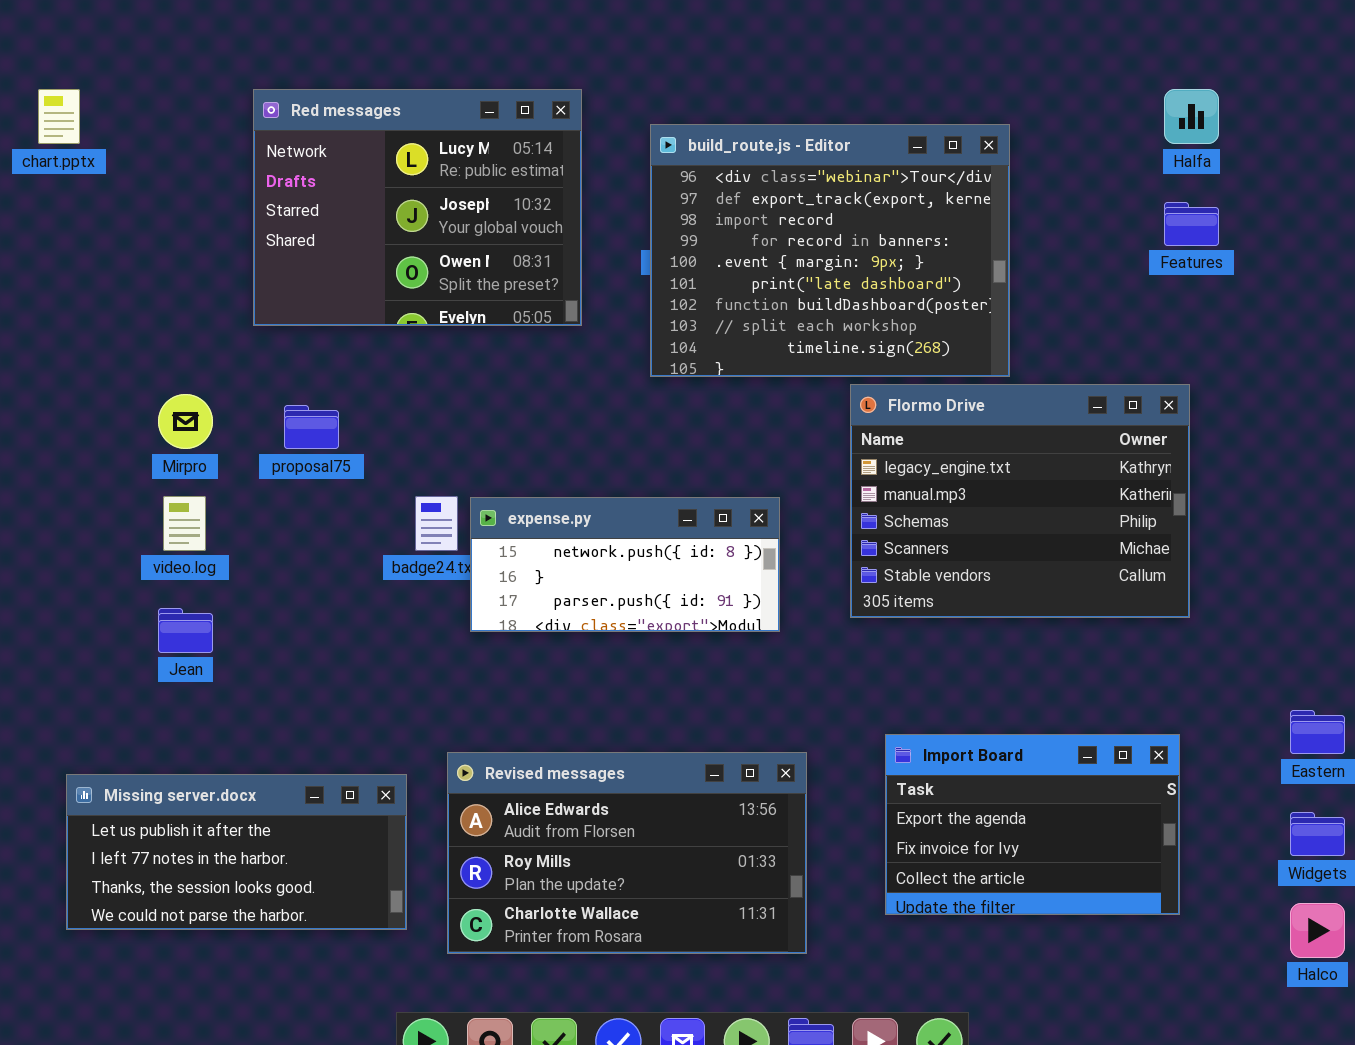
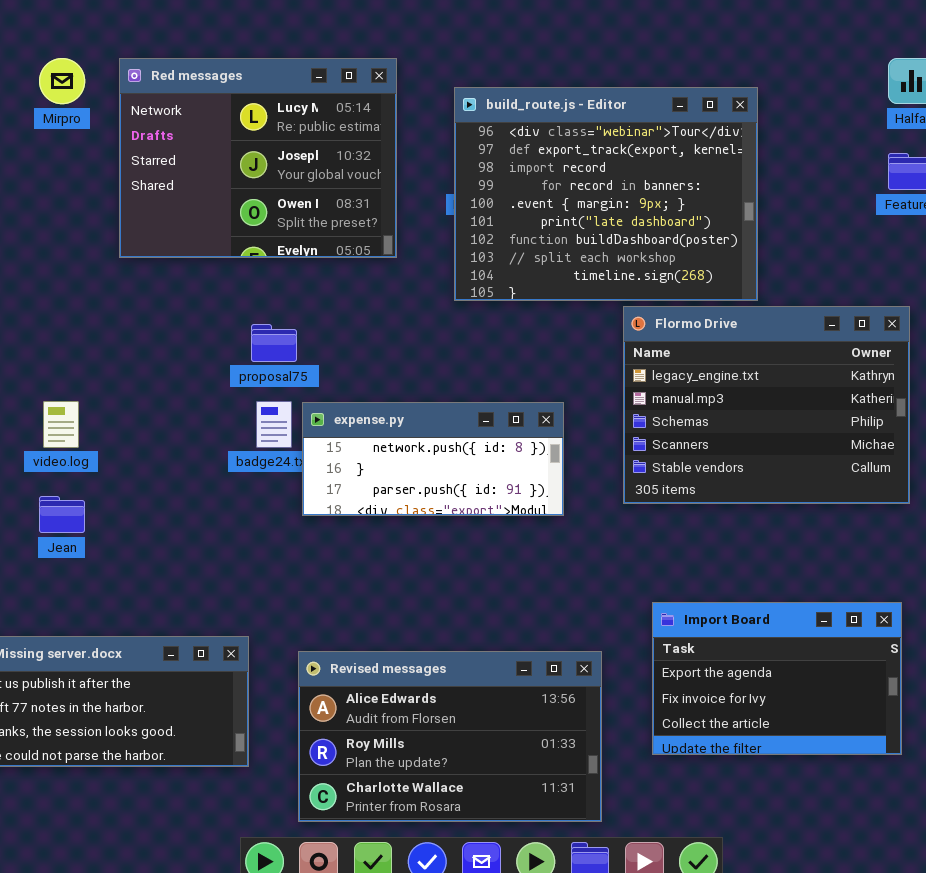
Mirpro: [158,394,213,449] -> [39,58,85,104], moved
proposal75: [284,405,339,449] -> [251,324,297,362], moved
Revised messages: [447,752,807,954] -> [298,651,602,822], moved

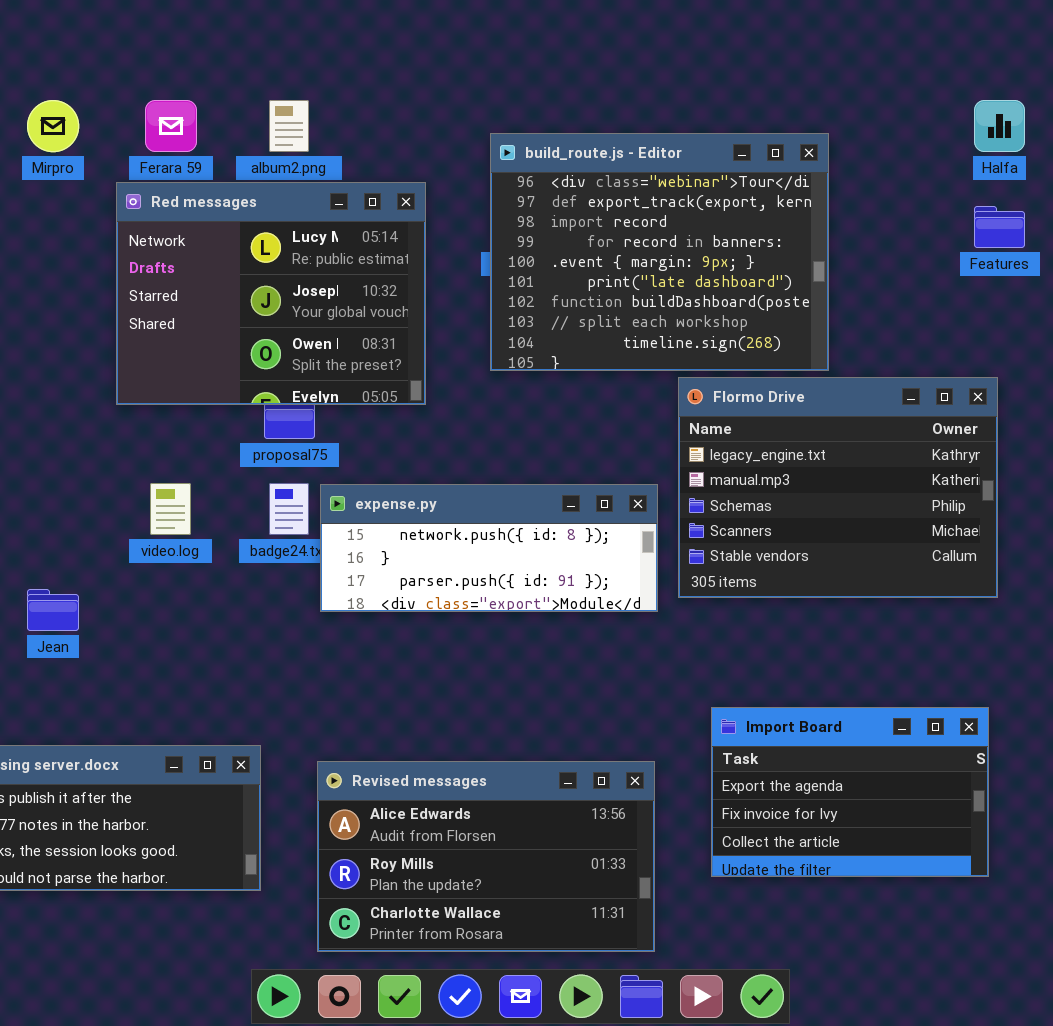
Red messages: [119,58,397,258] -> [116,182,426,405], moved
video.log: [43,401,79,448] -> [150,483,191,535], moved
expense.py: [302,402,564,516] -> [320,484,658,612], resized

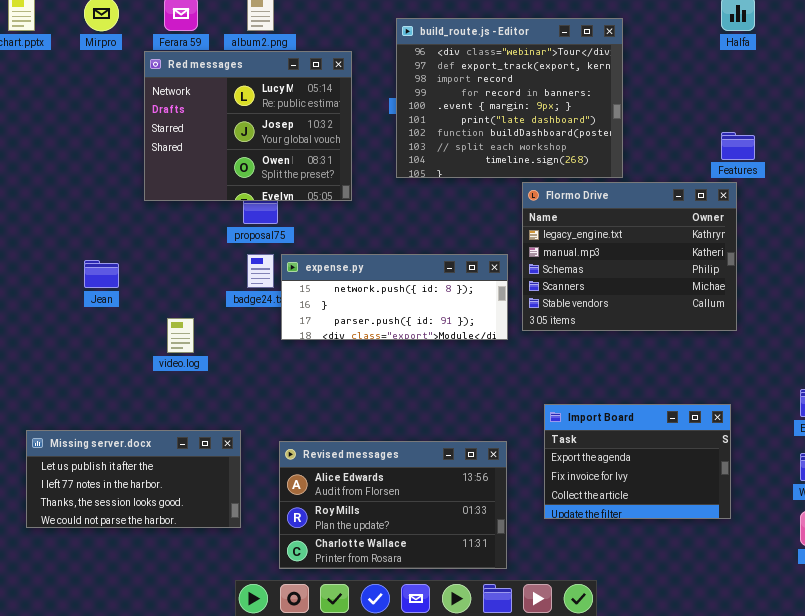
Features: [974,206,1025,248] -> [721,132,755,160], moved
video.log: [150,483,191,535] -> [167,318,194,353], moved
Jean: [27,589,79,631] -> [84,260,119,288], moved

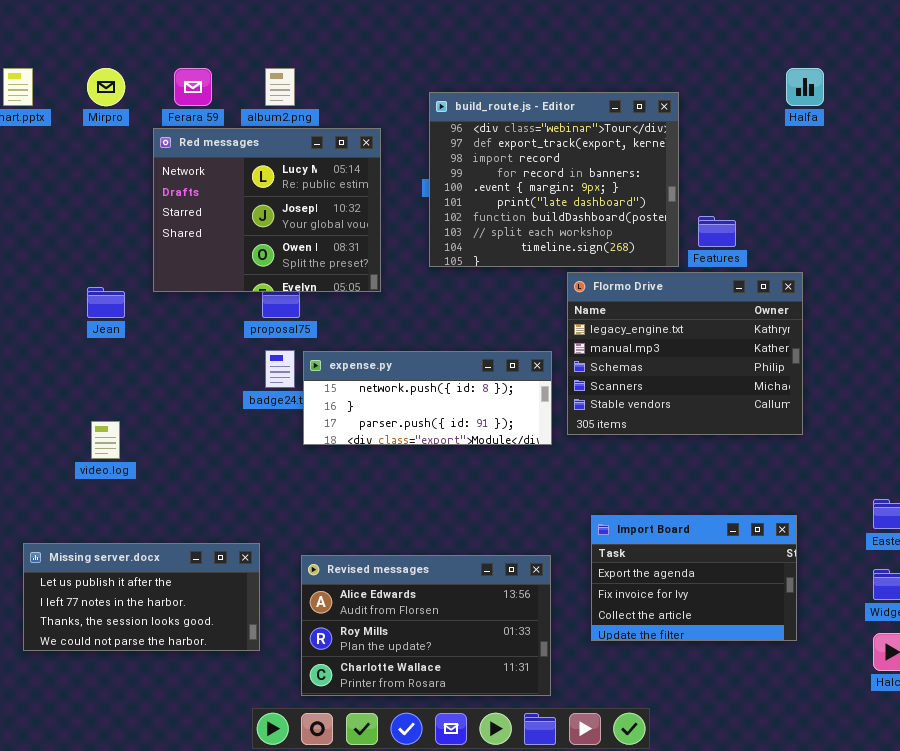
Features: [721,132,755,160] -> [698,216,736,247], moved
Jean: [84,260,119,288] -> [87,287,125,318], moved
video.log: [167,318,194,353] -> [91,421,120,459], moved

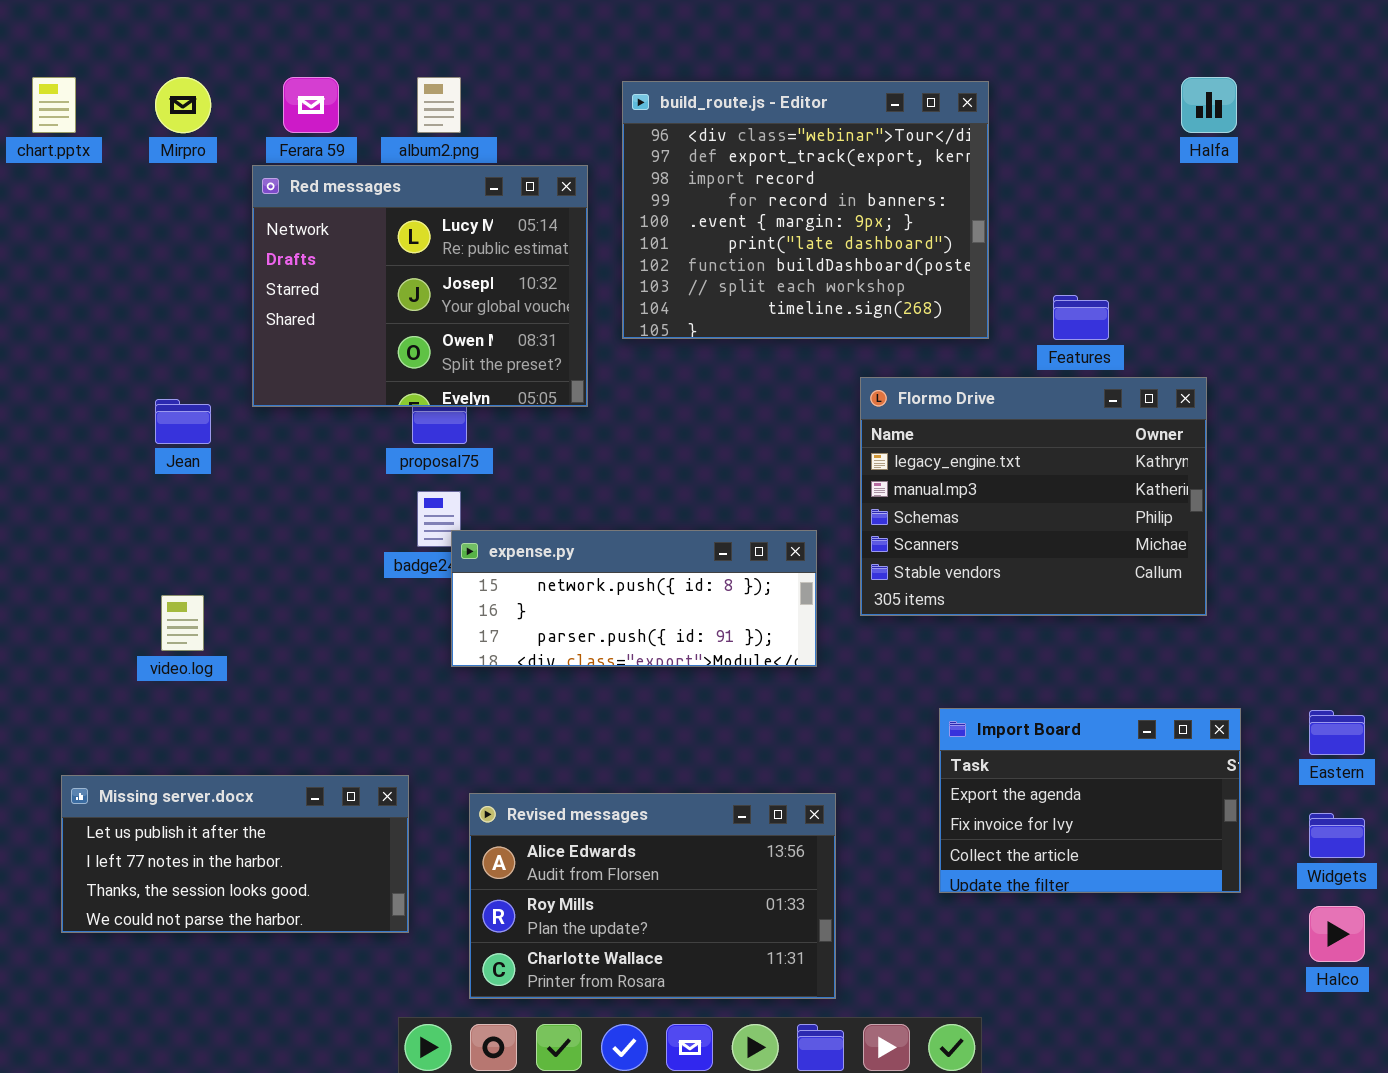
build_route.js - Editor: [429,92,679,267] -> [622,81,989,339], moved
expense.py: [303,351,552,445] -> [451,530,817,667], moved
Import Board: [591,515,797,641] -> [939,708,1241,893], moved

